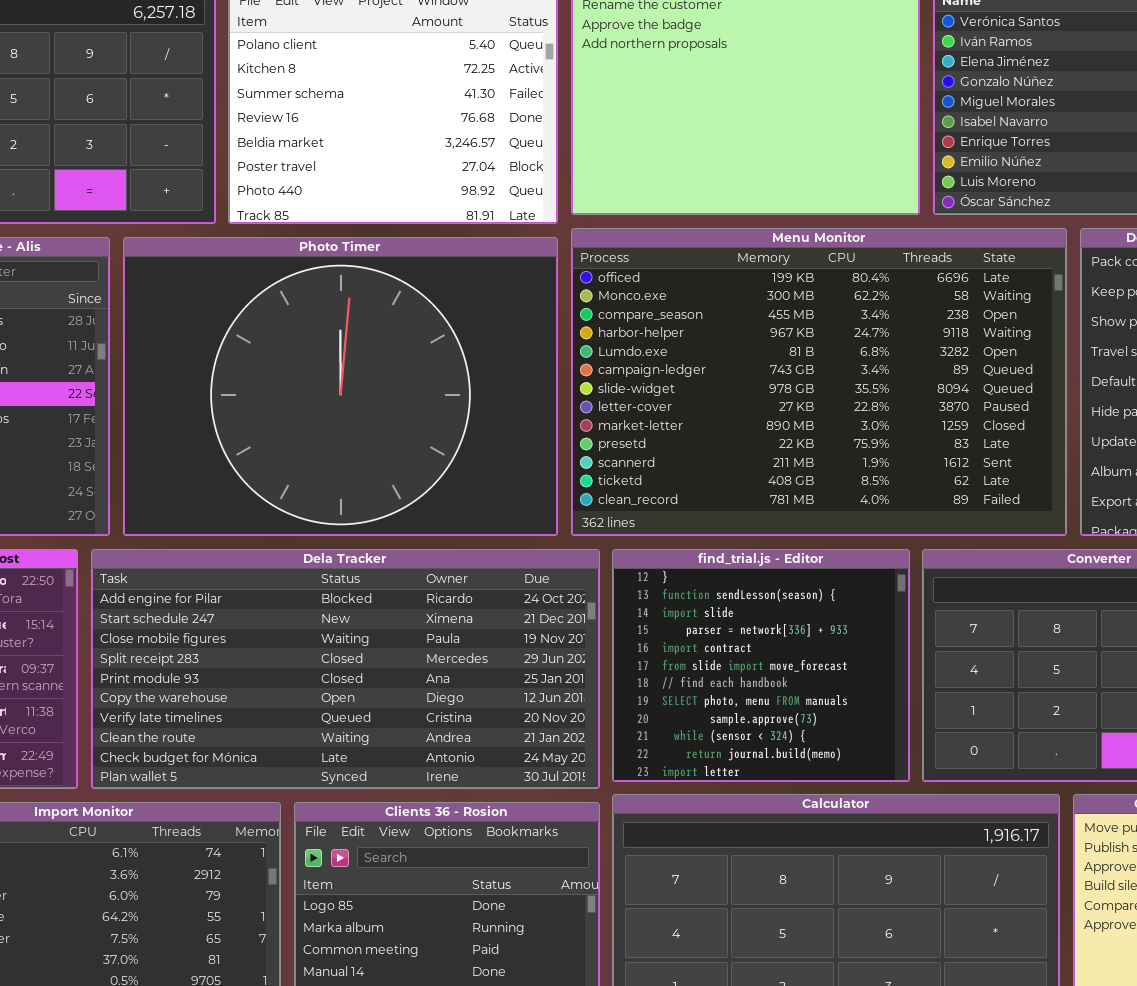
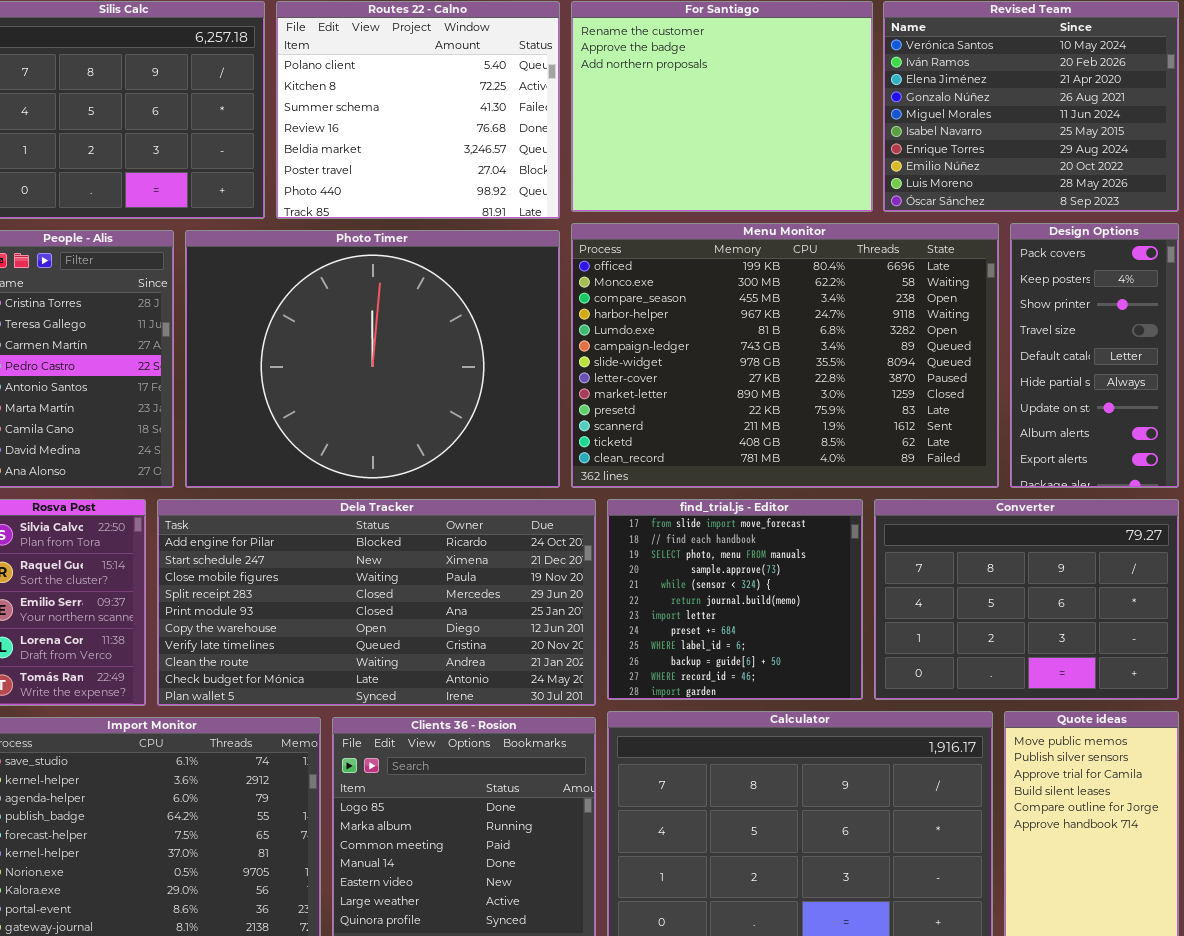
find_trial.js - Editor: [612,549,910,782] -> [607,499,863,700], scrolled down 5 rows

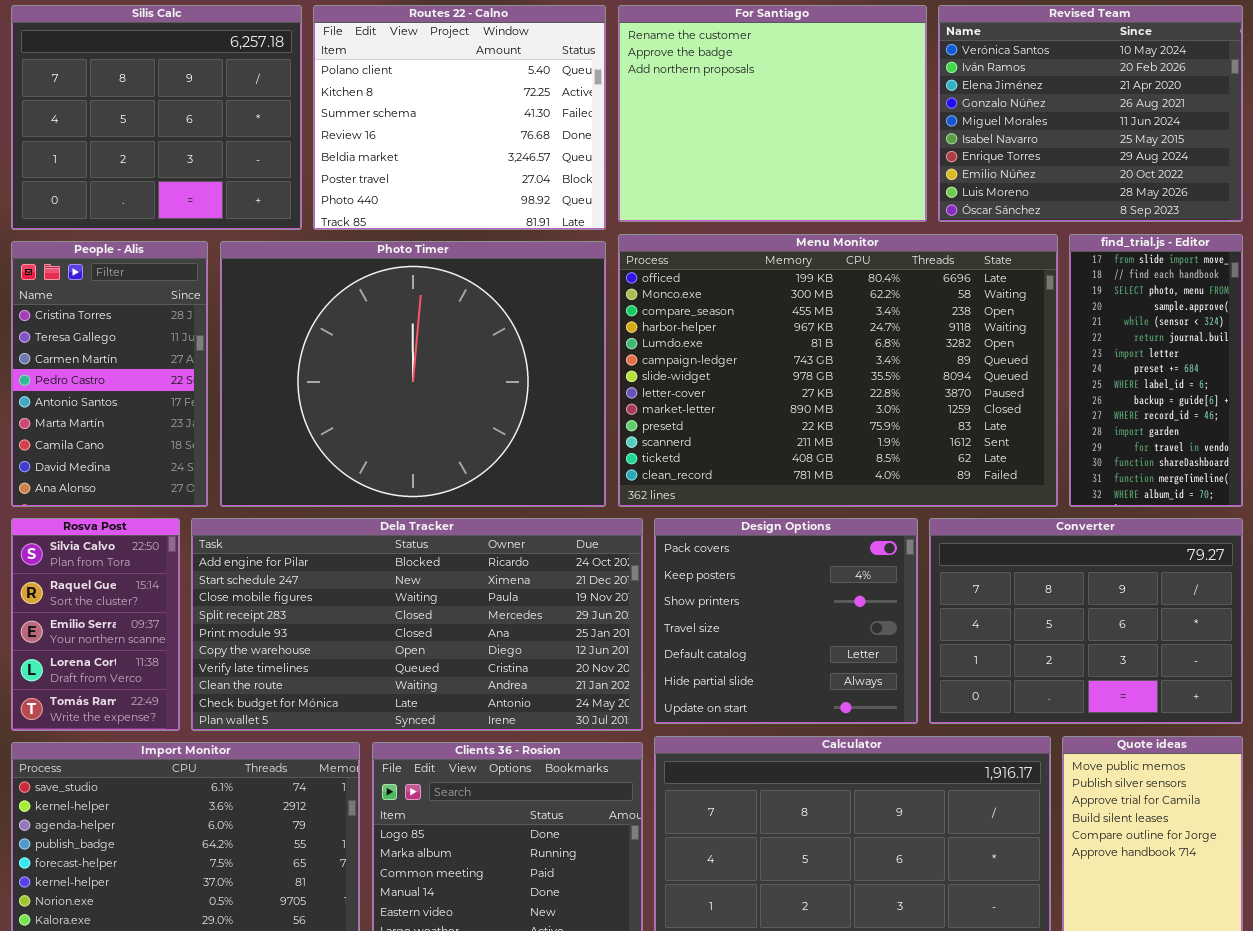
Design Options: [1010,223,1179,488] -> [654,518,918,724], moved, resized
find_trial.js - Editor: [607,499,863,700] -> [1069,234,1243,507], moved, resized

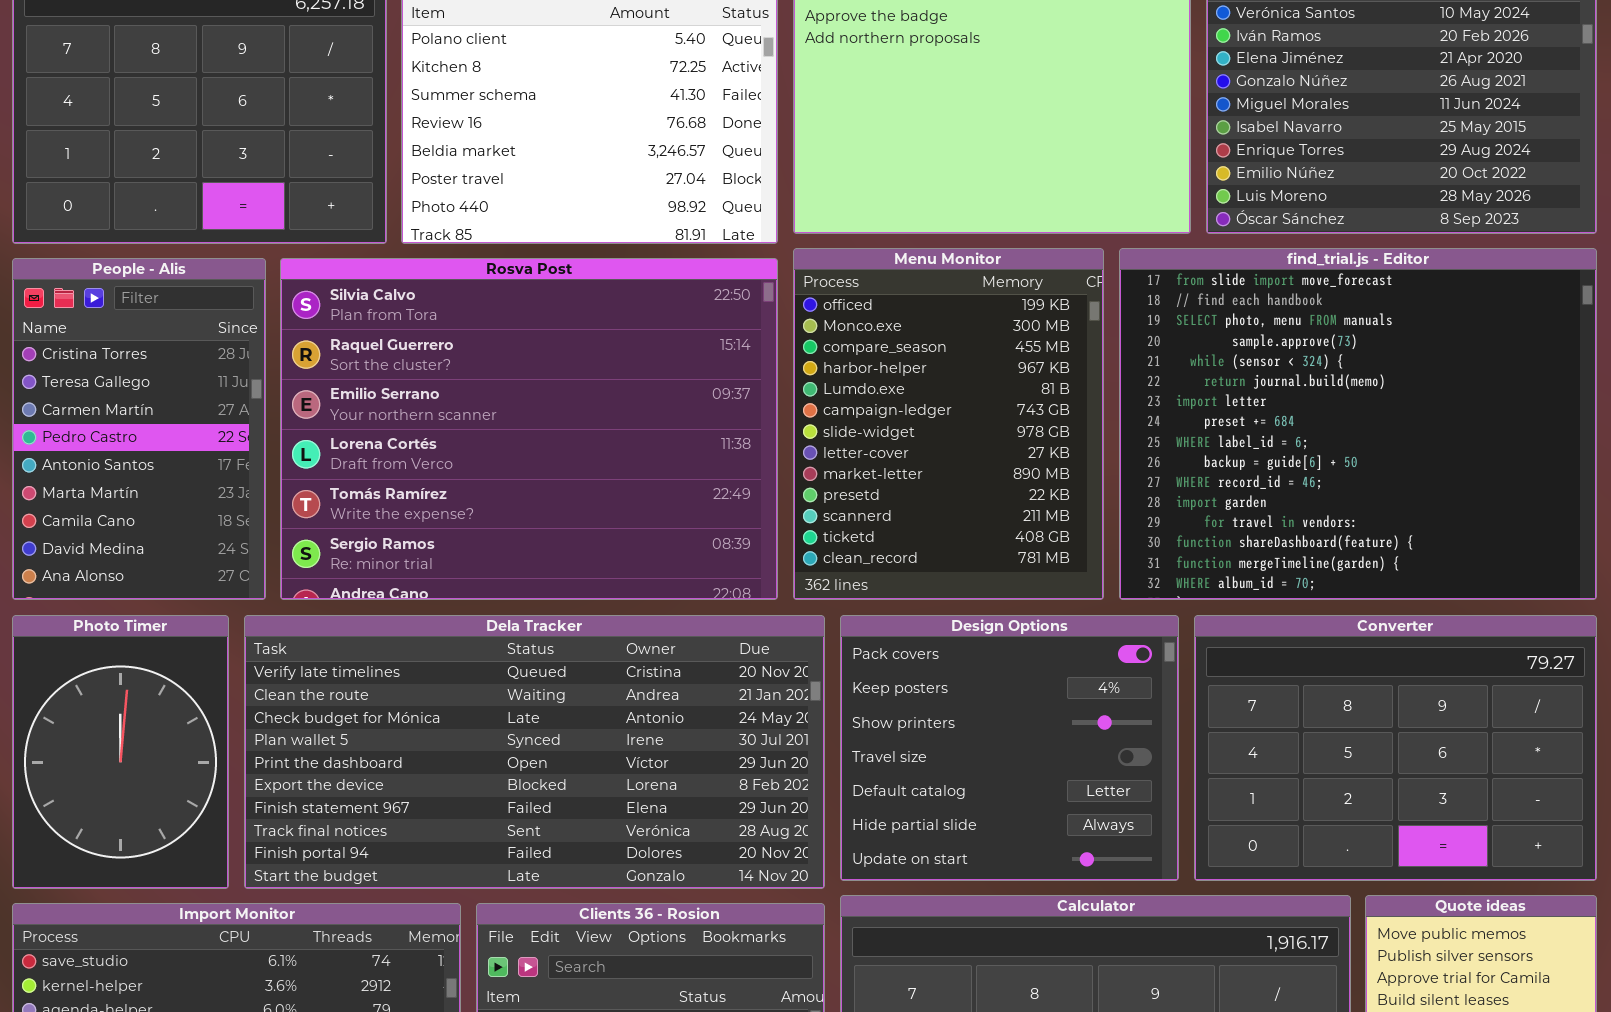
Menu Monitor: [618,234,1058,507] -> [793,248,1104,600], resized
find_trial.js - Editor: [1069,234,1243,507] -> [1119,248,1597,600], resized
Photo Timer: [220,241,606,507] -> [12,615,229,889], moved, resized
Rosva Post: [11,518,180,731] -> [280,258,778,600], moved, resized
Dela Tracker: [191,518,643,731] -> [244,615,825,889], scrolled down 6 rows

